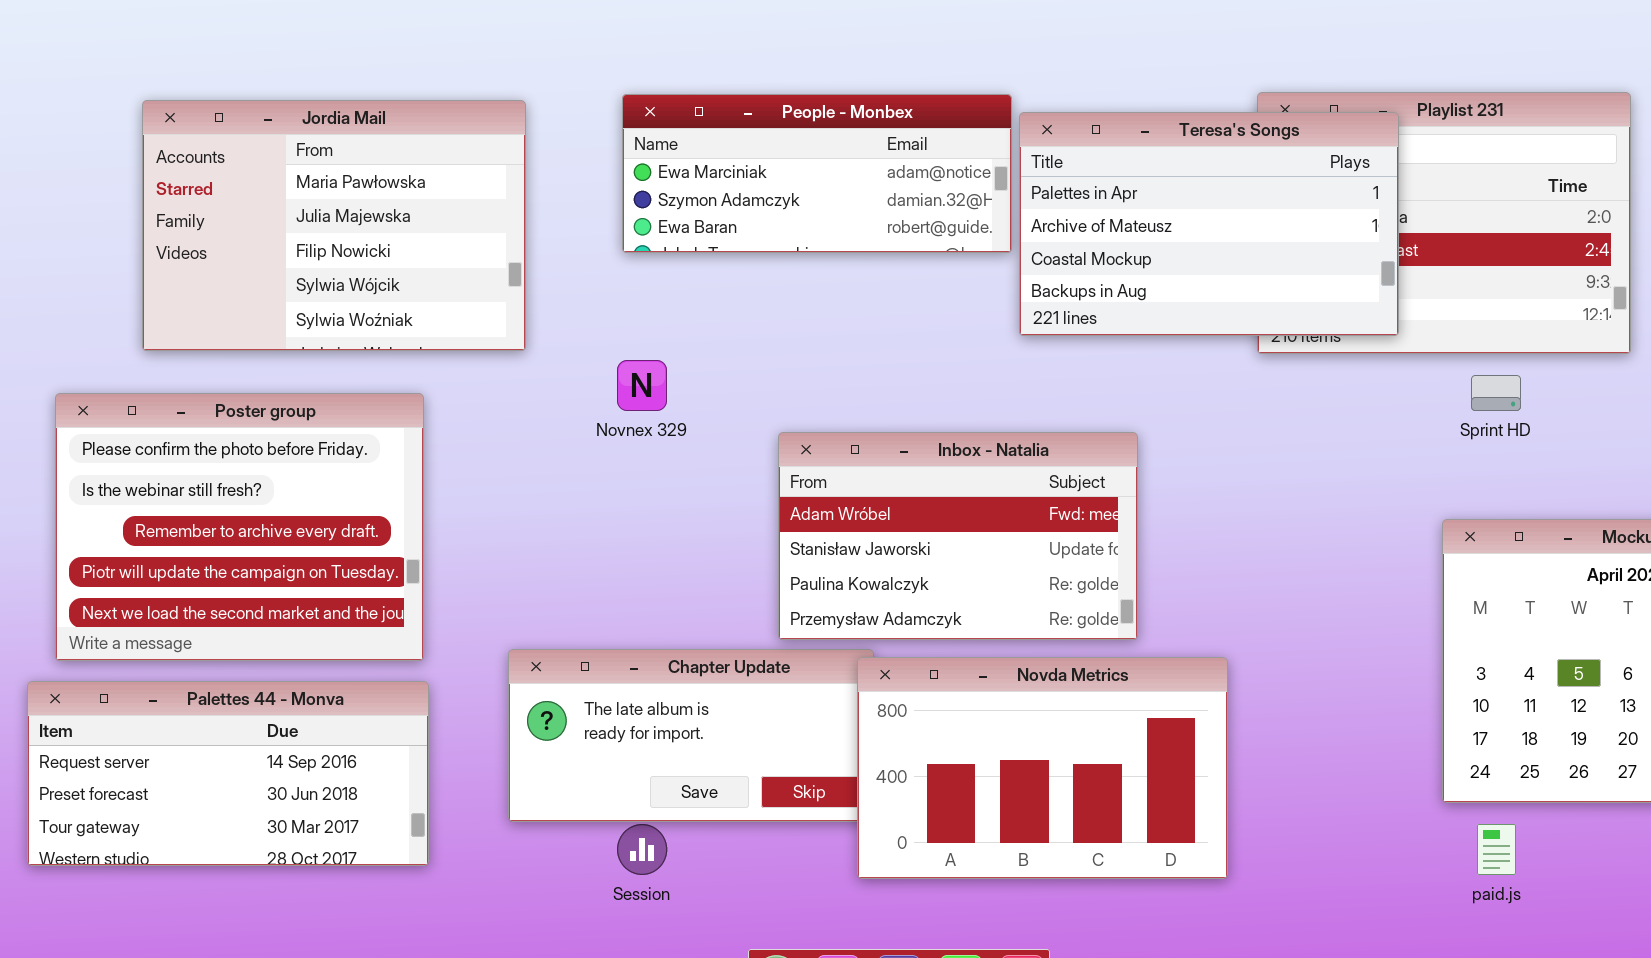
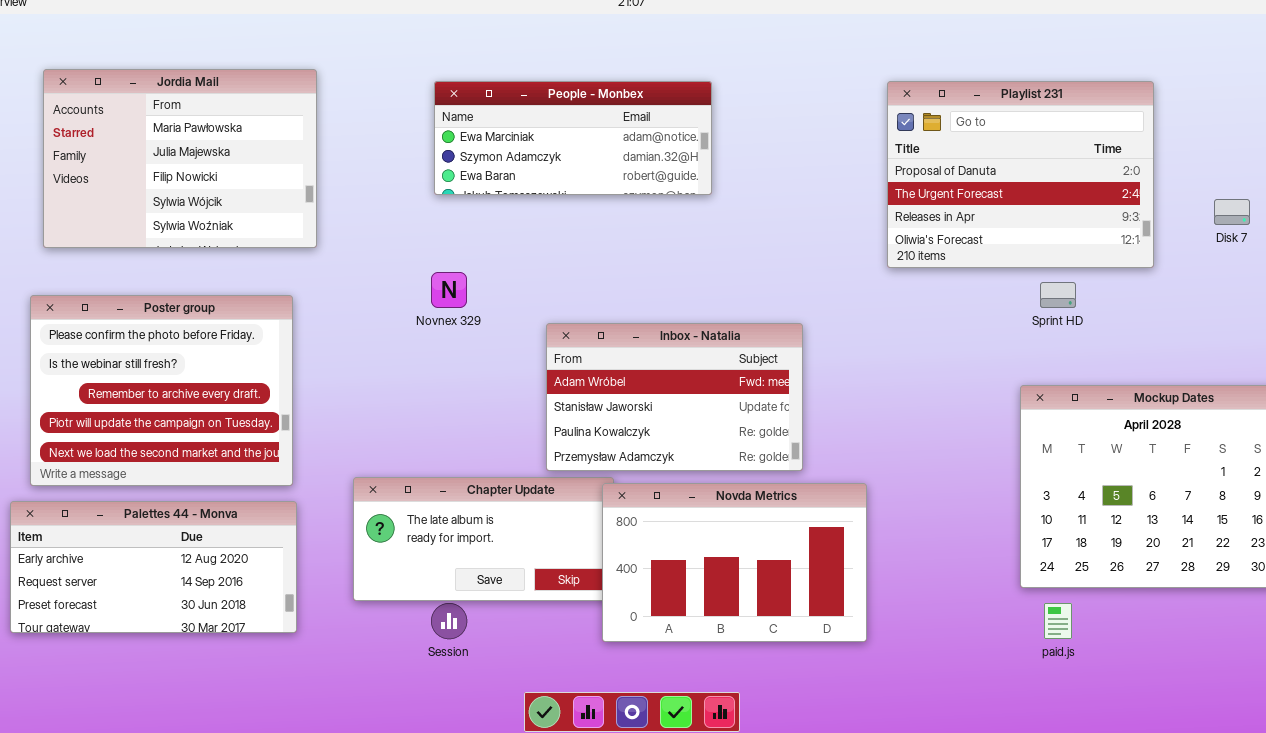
Jordia Mail: [142,100,526,351] -> [43,69,317,248], moved
Teresa's Songs: [1019,112,1399,336] -> none, closed
Palettes 44 - Monva: [27,681,429,866] -> [10,501,297,633], scrolled up 1 row

